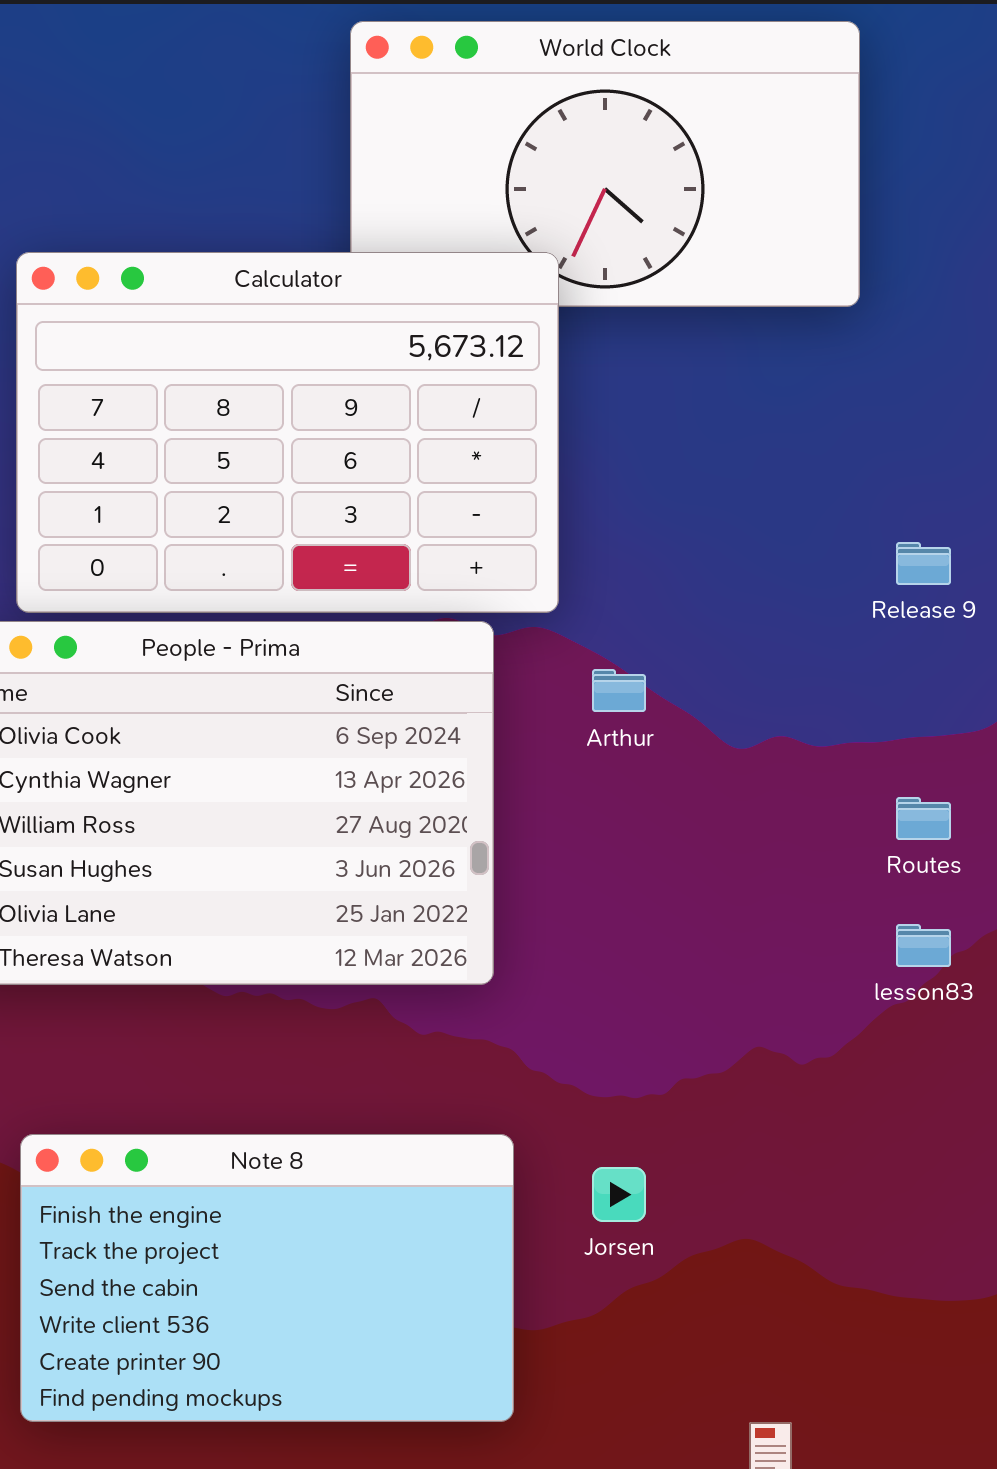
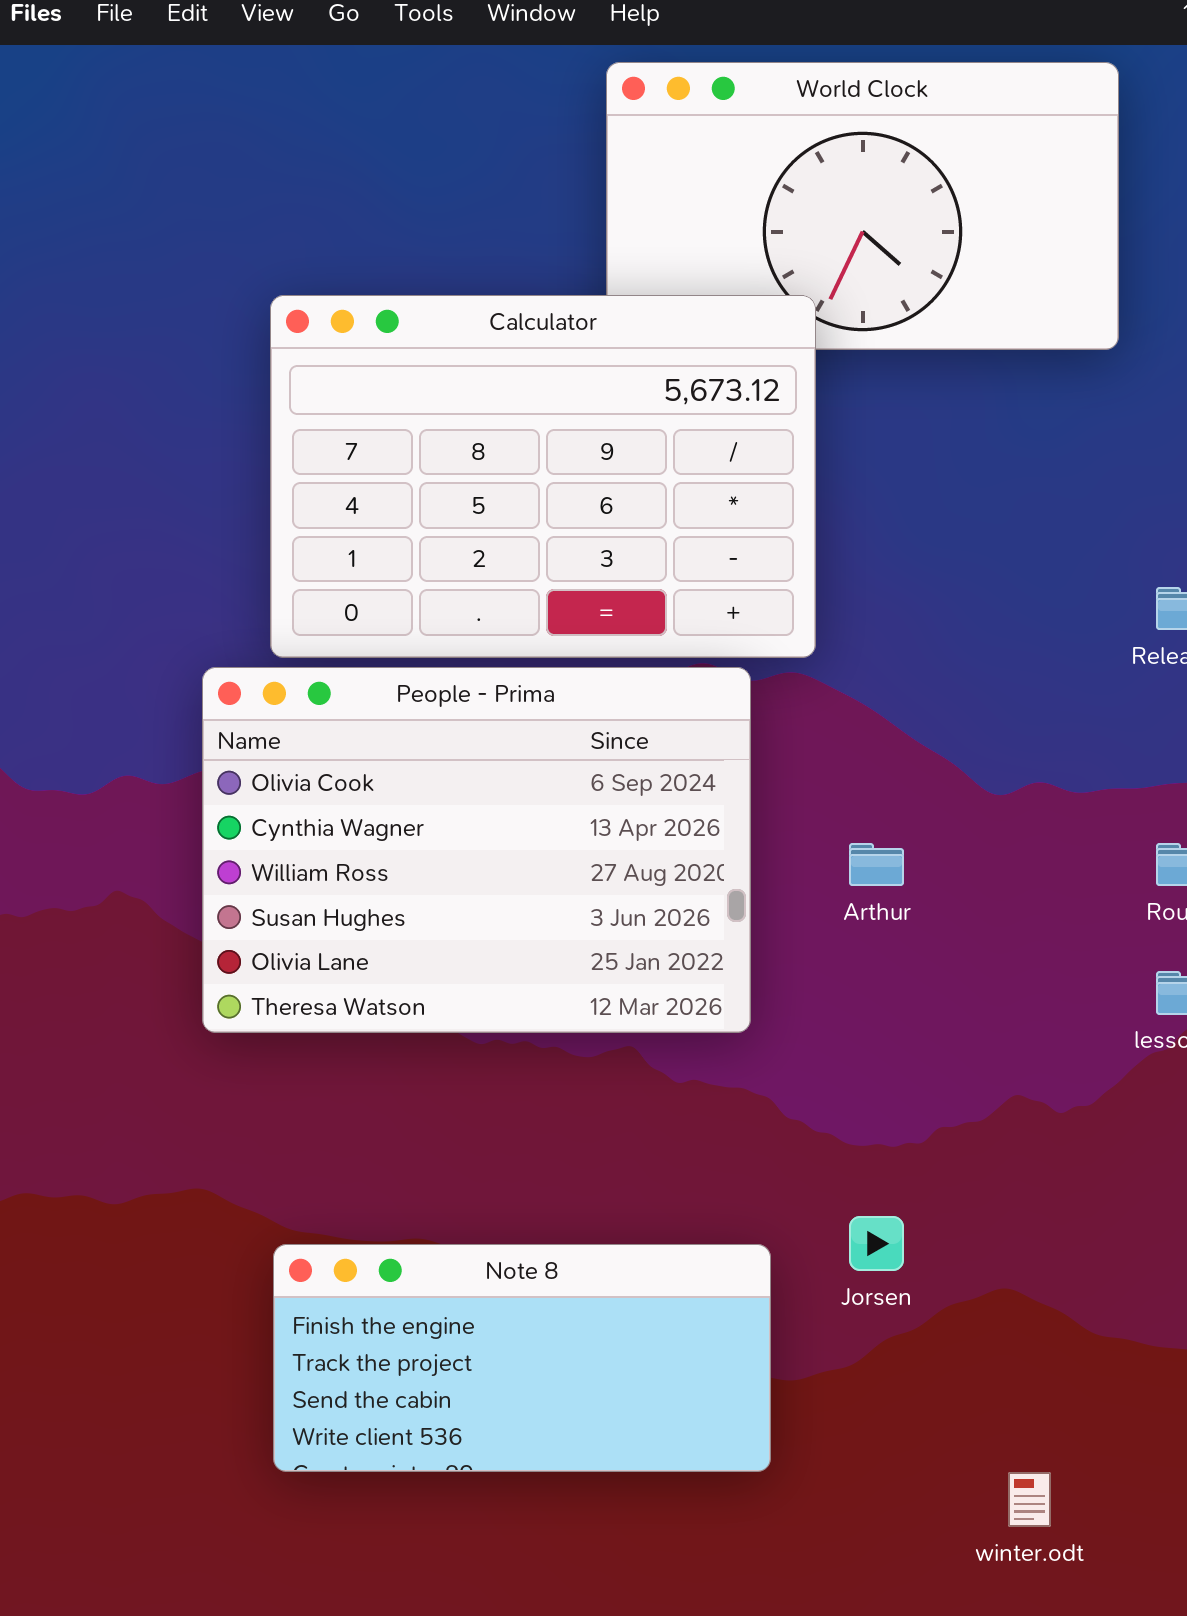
Arthur: [592,669,646,712] -> [849,843,904,886], moved
Note 8: [20,1134,514,1422] -> [273,1244,771,1472], resized

